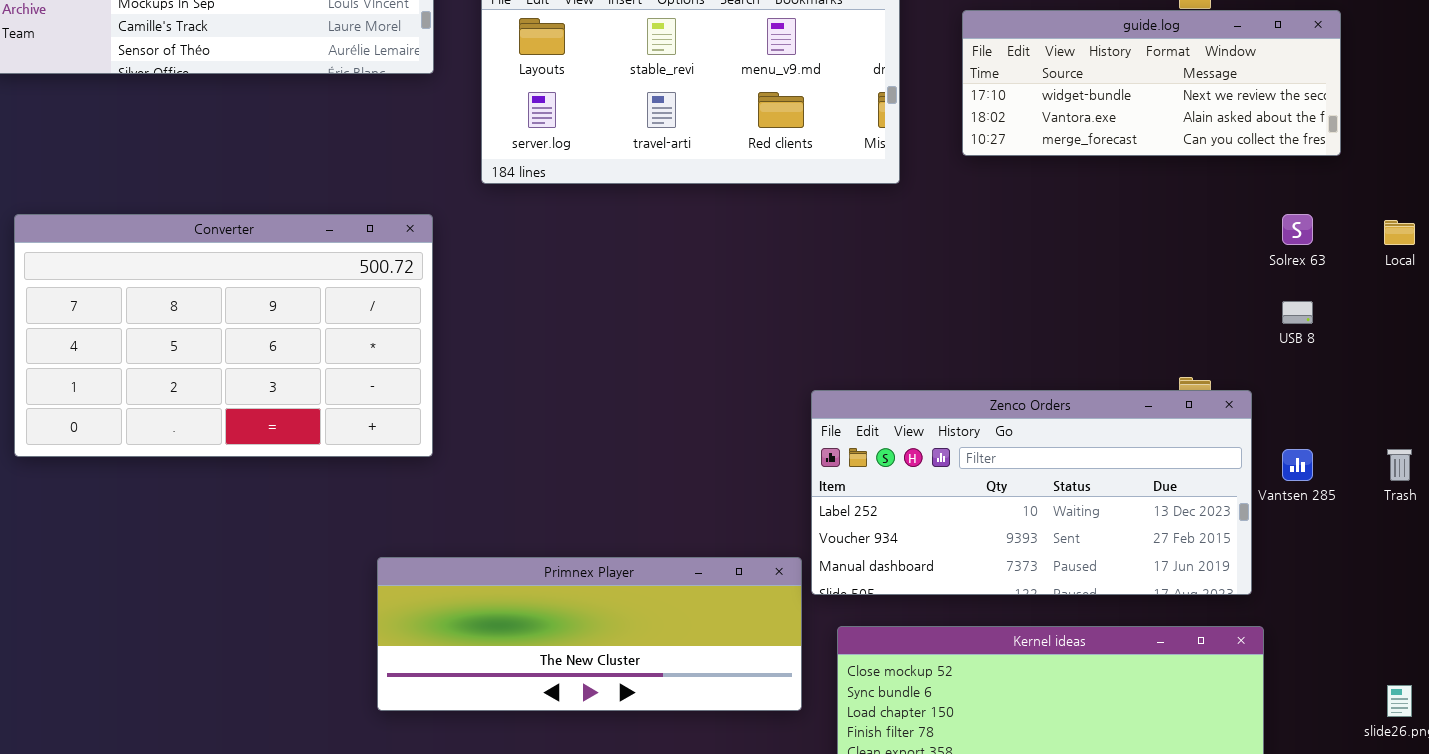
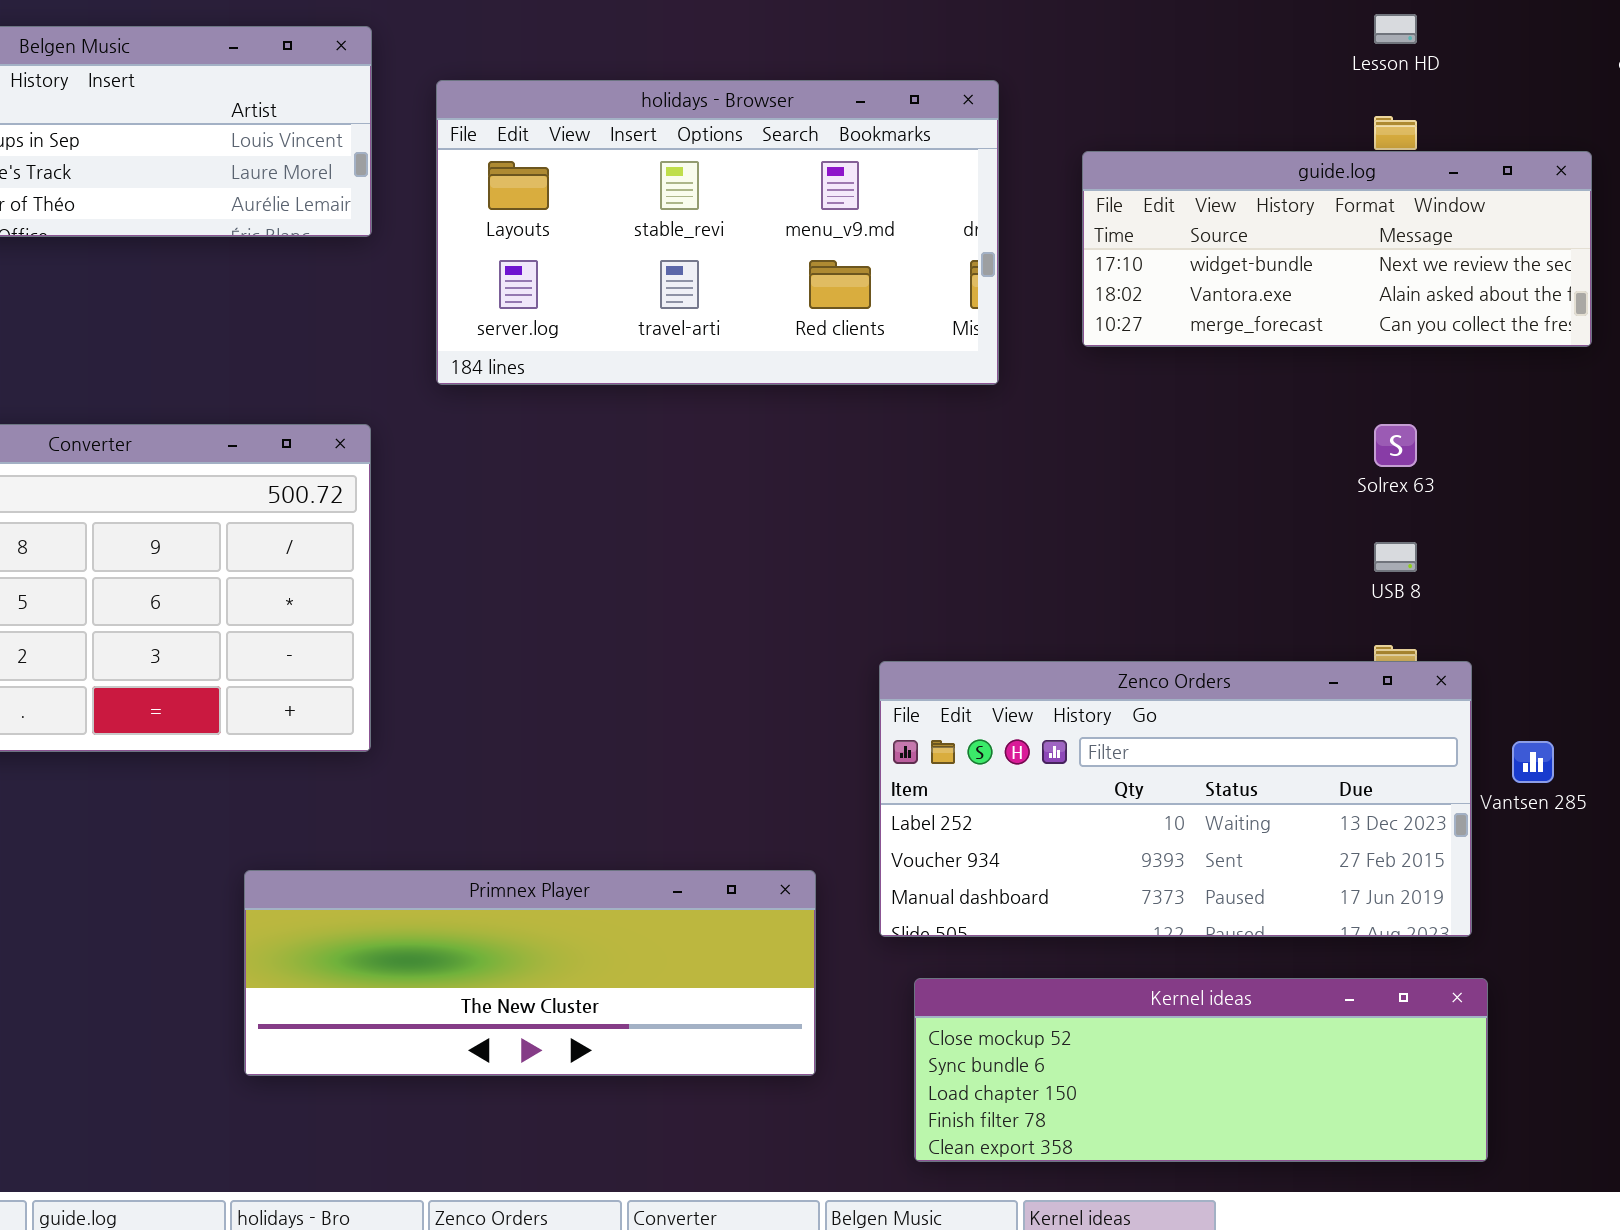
Solrex 63: [1282,214,1313,245] -> [1374,424,1417,467], moved
USB 8: [1282,301,1313,324] -> [1374,542,1417,572], moved
Primnex Player: [377,557,802,711] -> [244,870,816,1076], moved

